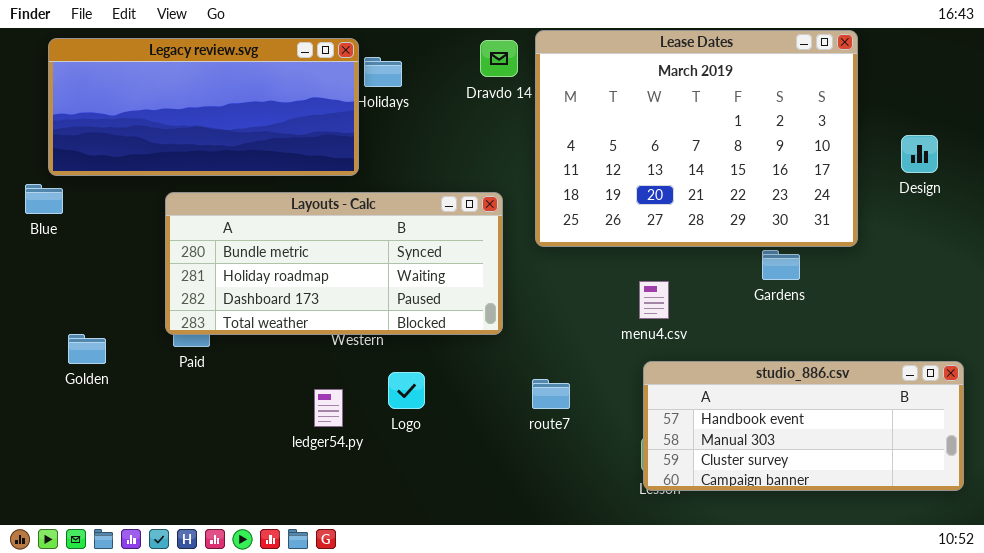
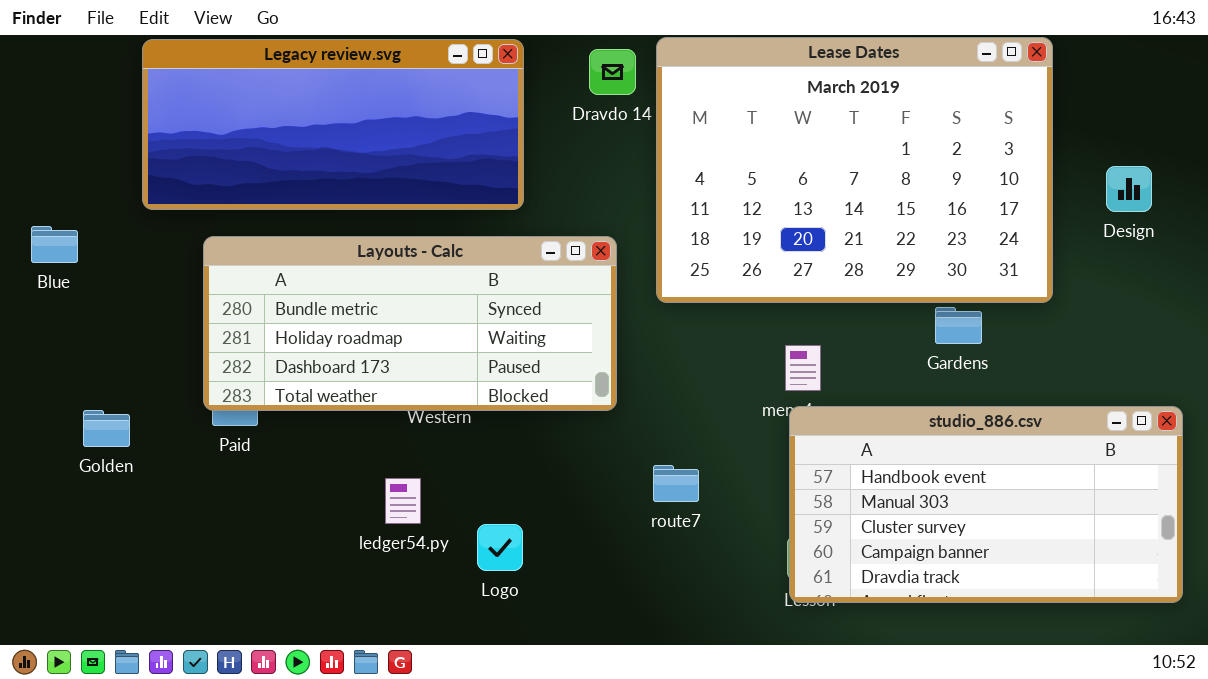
Legacy review.svg: [48,38,359,176] -> [142,39,524,210], moved
studio_886.csv: [643,361,964,491] -> [789,406,1183,603], resized
Logo: [388,372,425,409] -> [477,524,523,571], moved

